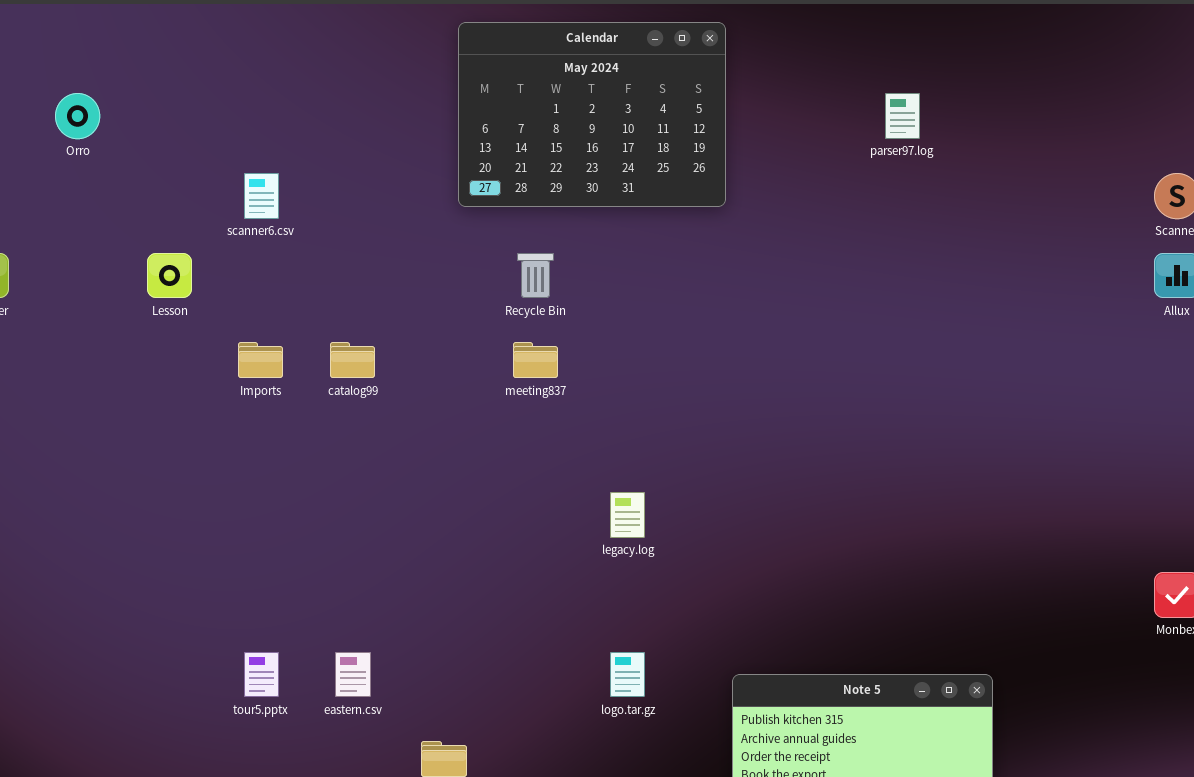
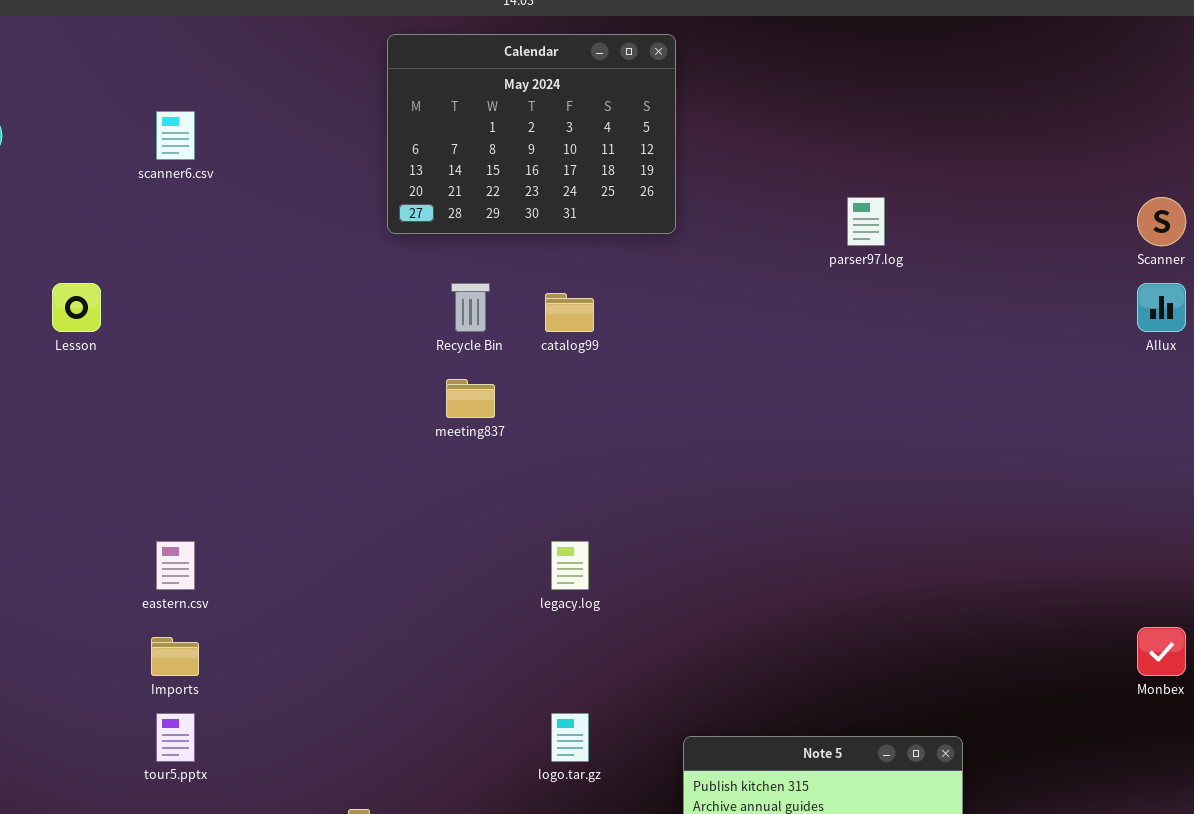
parser97.log: [885,93,920,139] -> [847,197,885,246], moved
scanner6.csv: [244,173,279,219] -> [156,111,195,160], moved
Imports: [238,342,283,378] -> [151,637,199,676], moved
catalog99: [330,342,375,378] -> [545,293,594,332], moved
eastern.csv: [335,652,371,697] -> [156,541,195,590], moved

